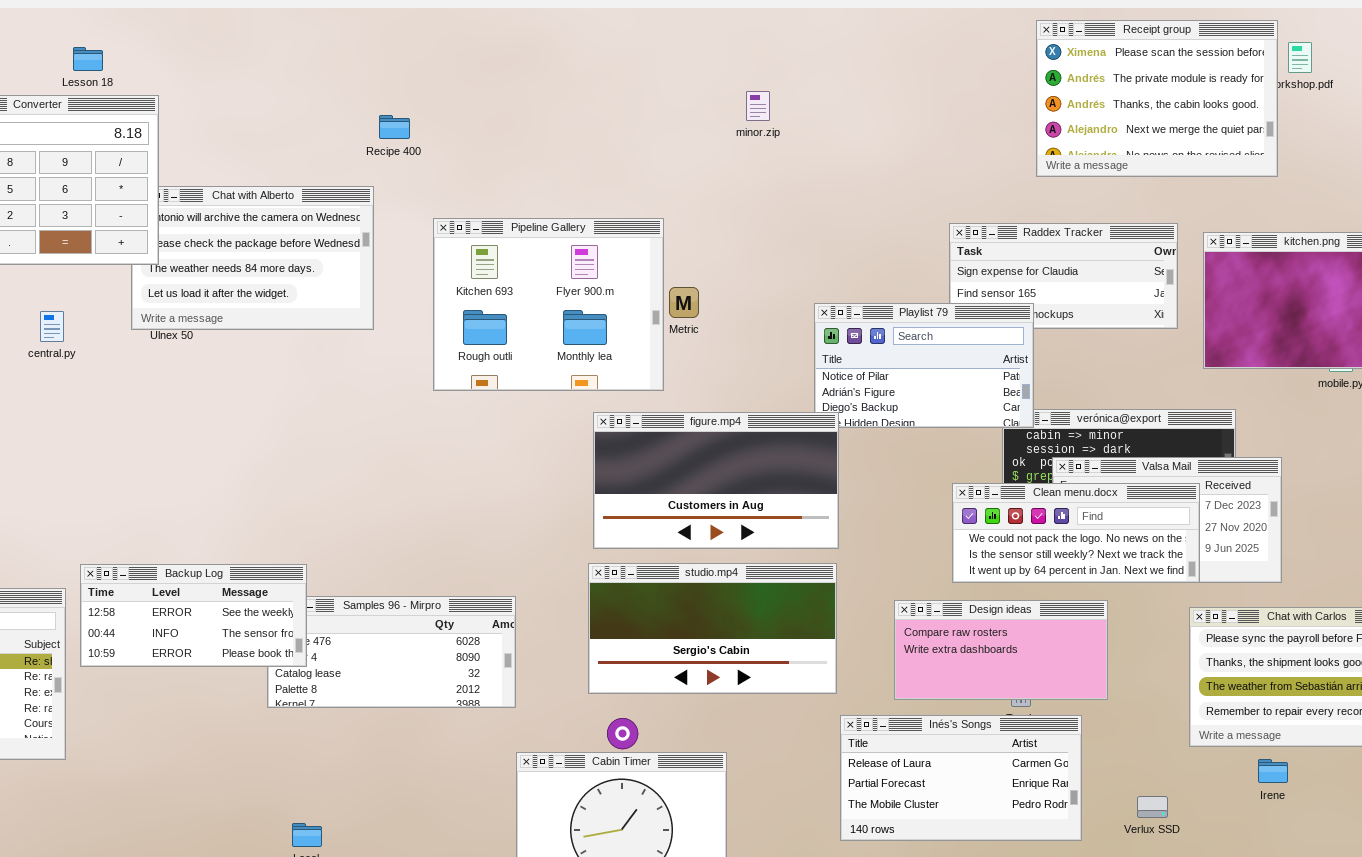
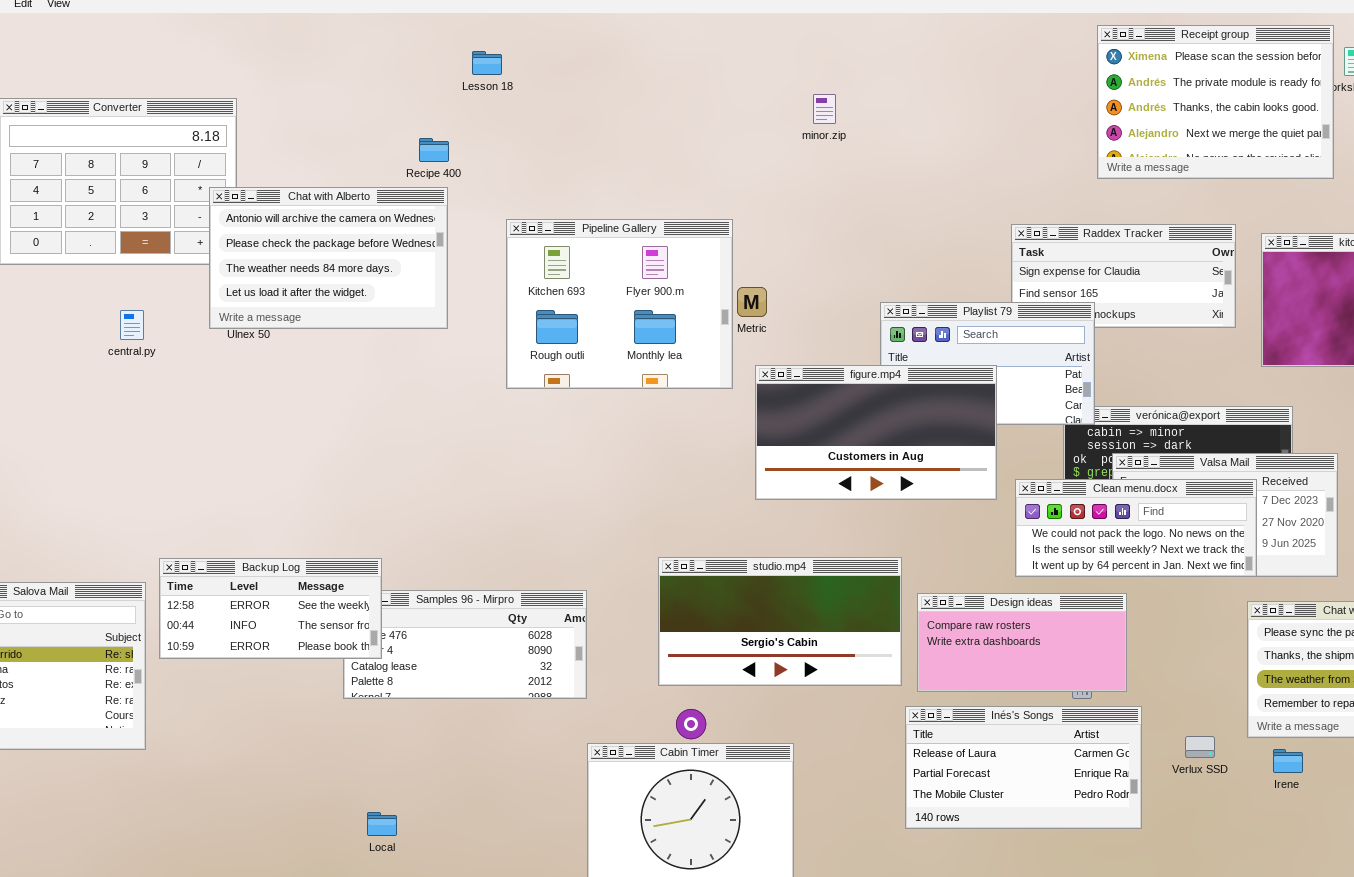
Lesson 18: [73,47,103,71] -> [472,51,502,75], moved
Recipe 400: [379,115,410,139] -> [419,138,449,162], moved
Chat with Alberto: [131,186,374,330] -> [209,187,448,329], raised
figure.mp4: [593,412,839,549] -> [755,365,997,500], moved
Design ideas: [894,600,1108,700] -> [917,593,1127,692], moved
Irene: [1258,759,1288,783] -> [1273,749,1303,773], moved
Verlux SSD: [1137,796,1168,818] -> [1185,736,1215,758], moved

